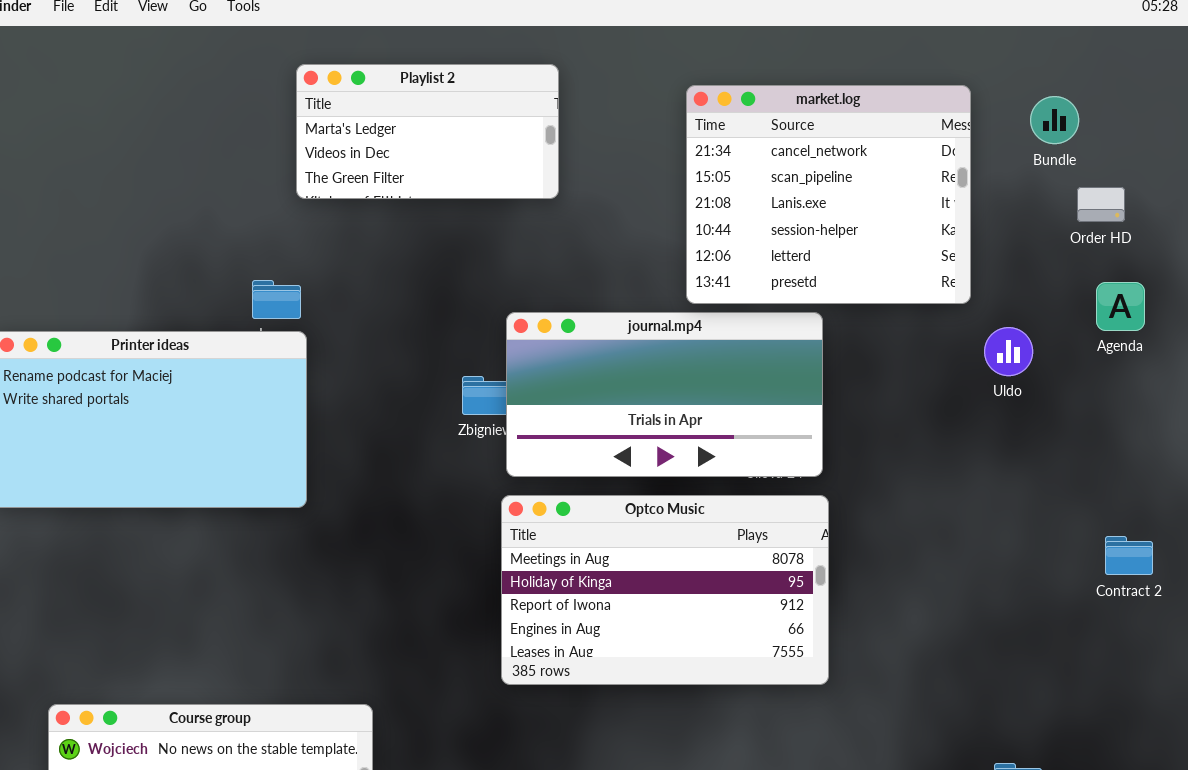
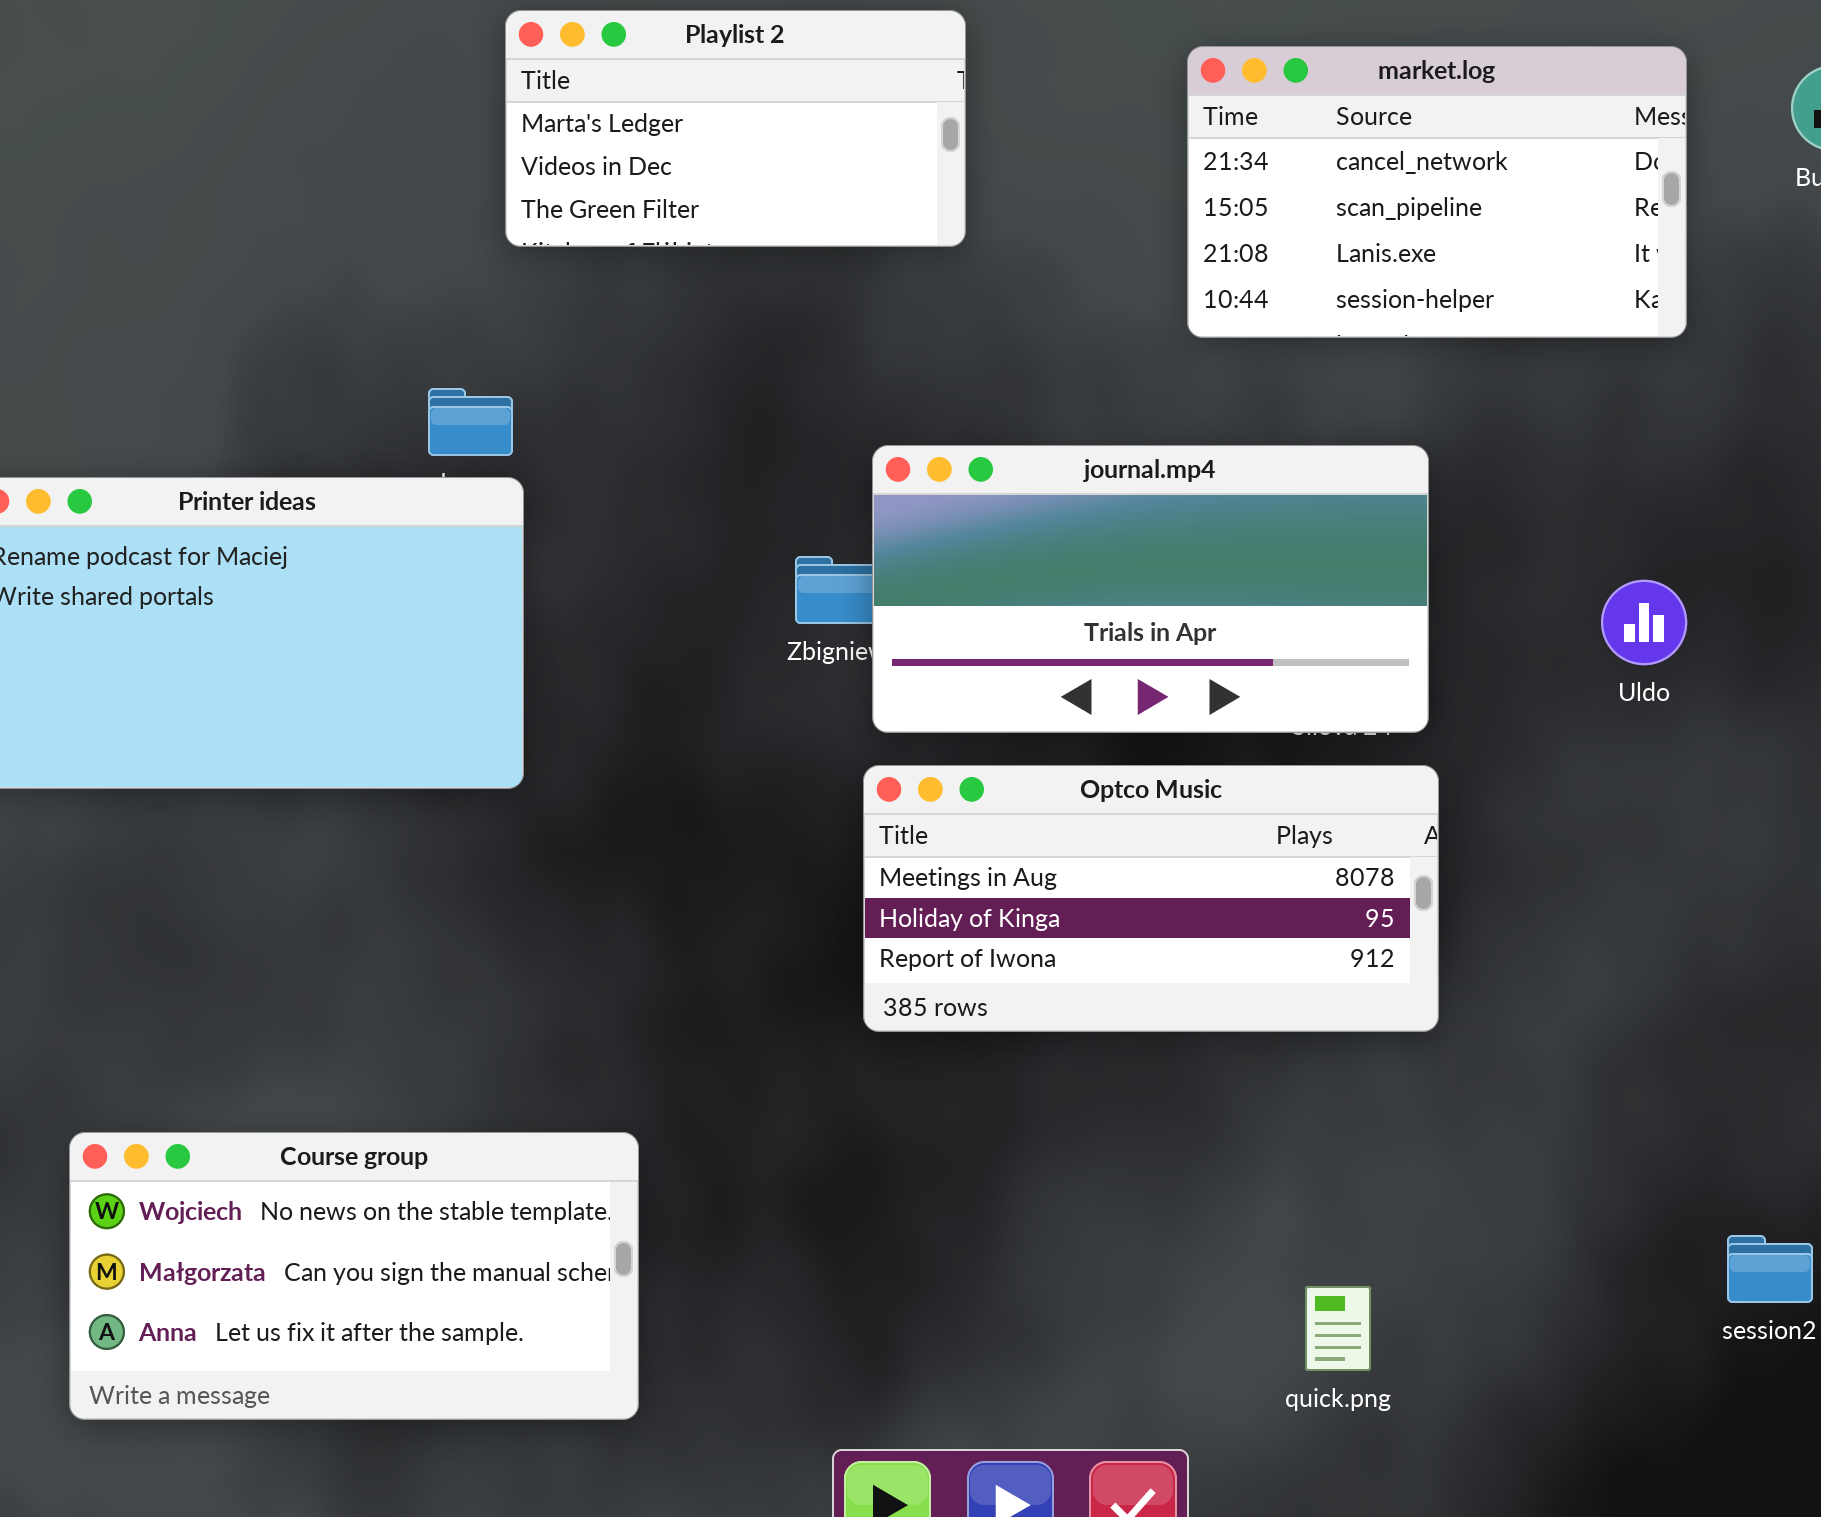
market.log: [686,85,971,304] -> [1187,46,1687,338], resized
Uldo: [984,327,1033,376] -> [1601,580,1687,665], moved
Optco Music: [501,495,829,685] -> [863,765,1439,1032], resized

